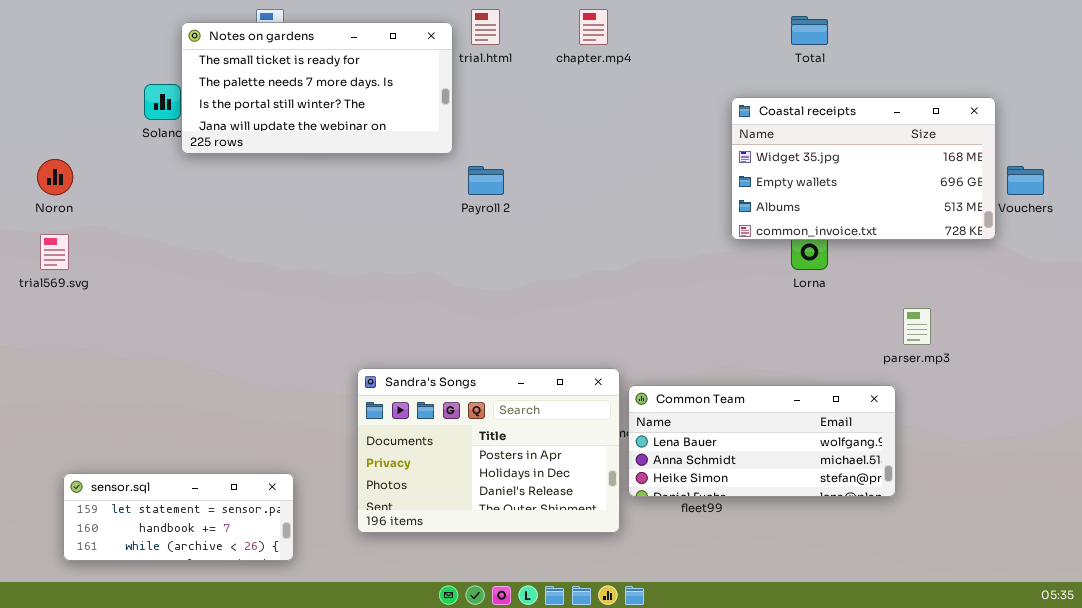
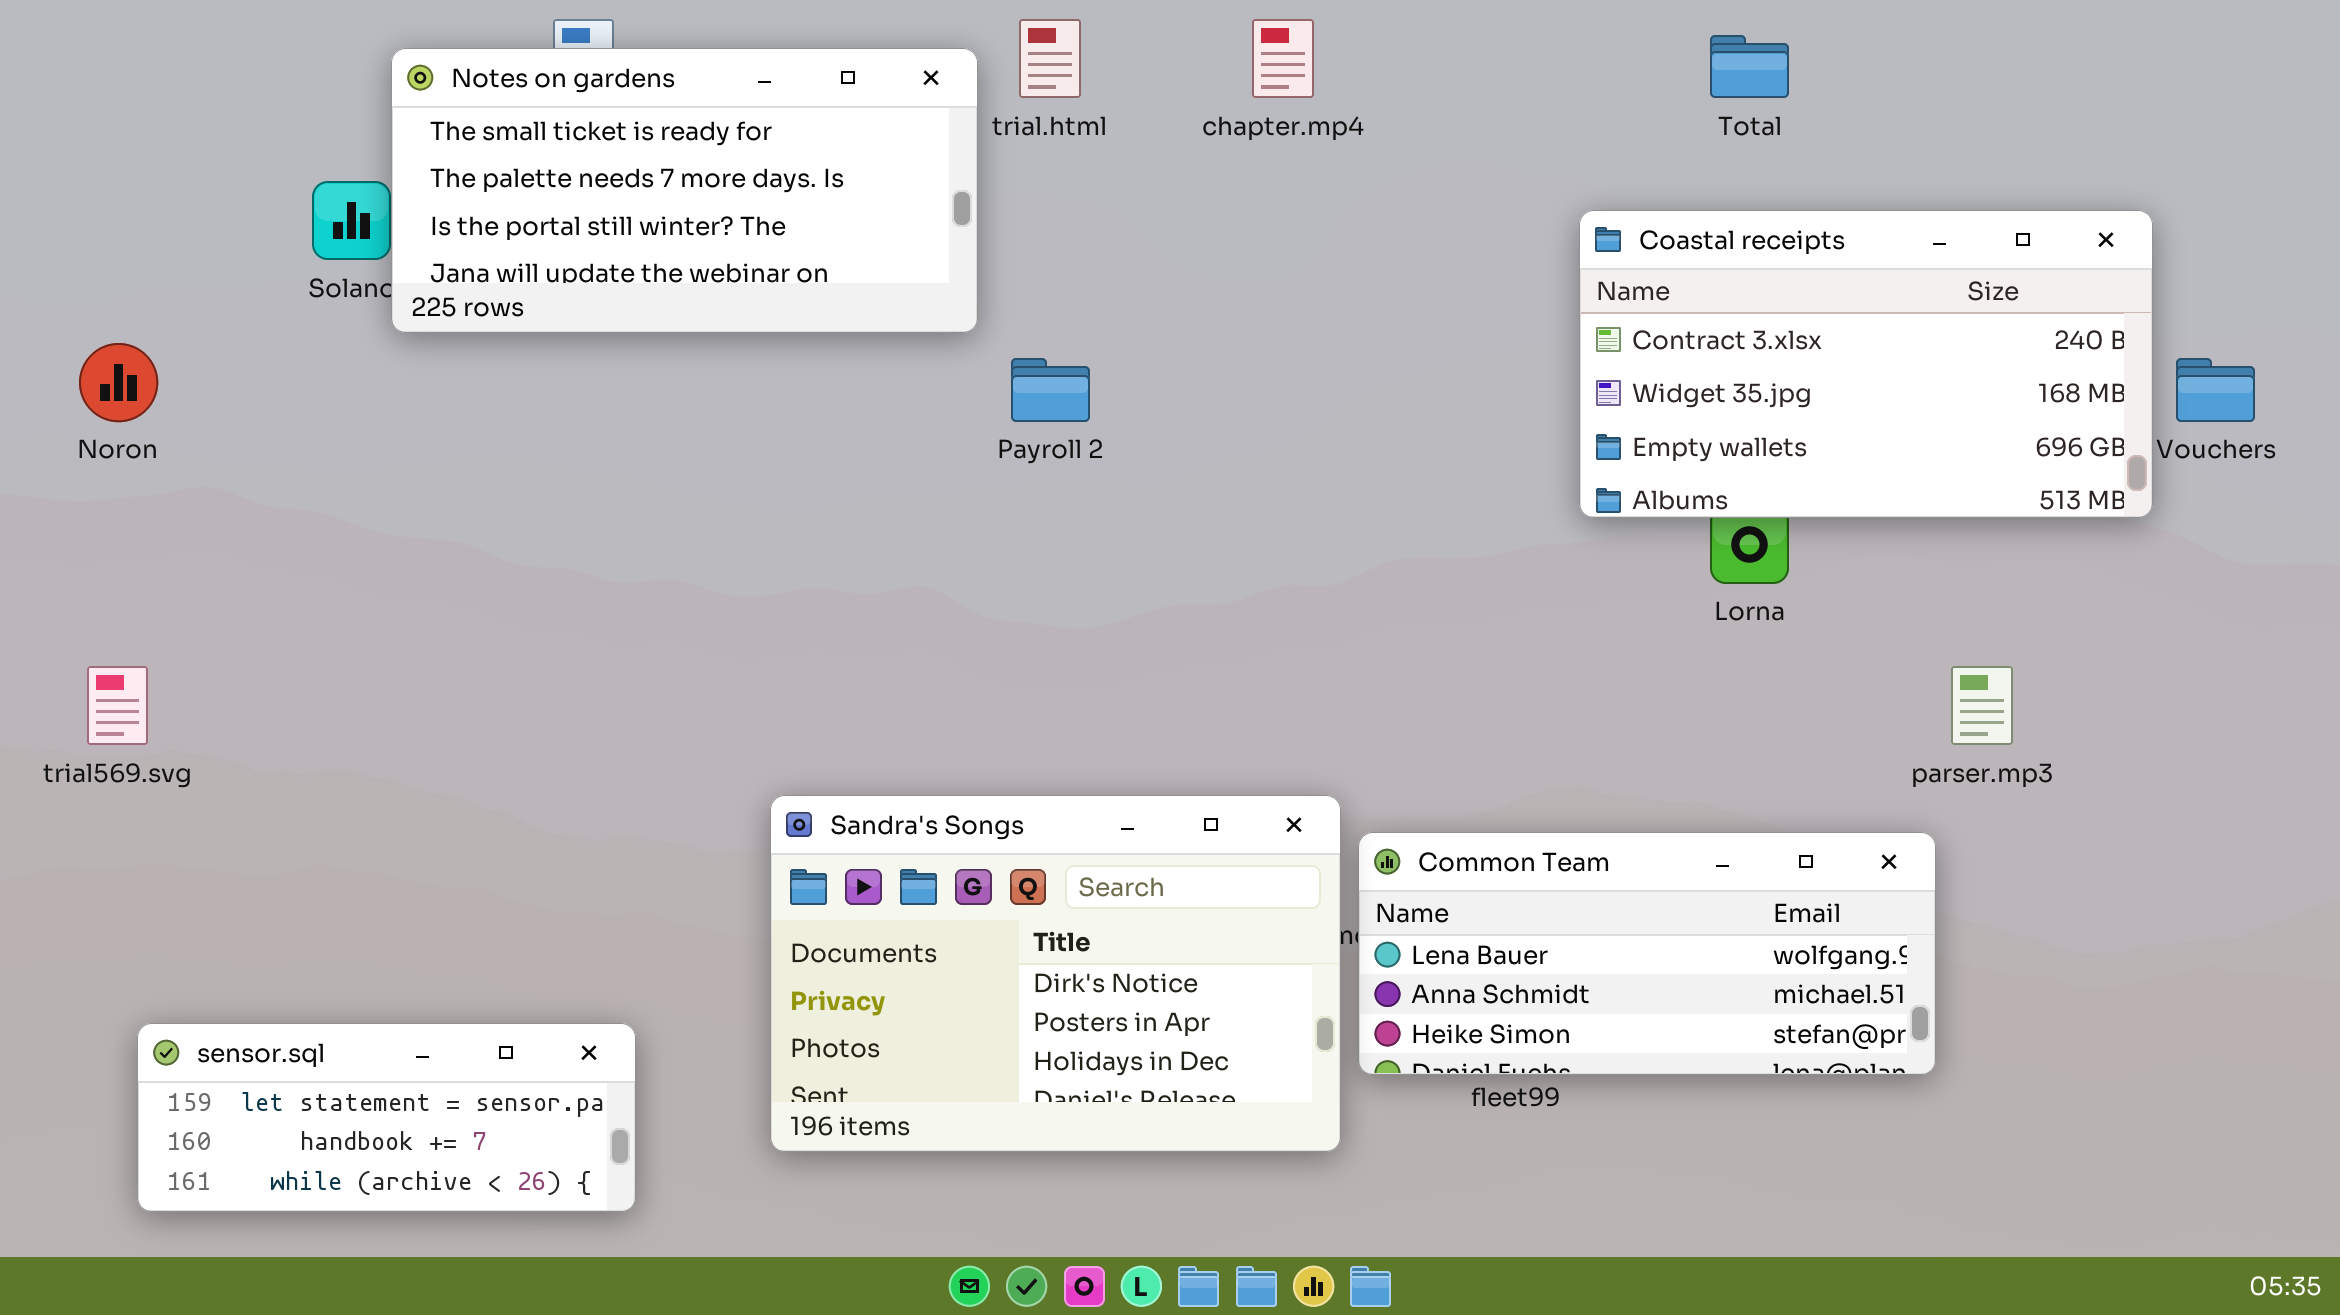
Coastal receipts: [731,97,996,240] -> [1579,210,2153,518], scrolled up 1 row
trial569.svg: [40,234,69,270] -> [87,666,148,745], moved
Sandra's Songs: [357,368,620,533] -> [770,795,1341,1152], scrolled up 1 row

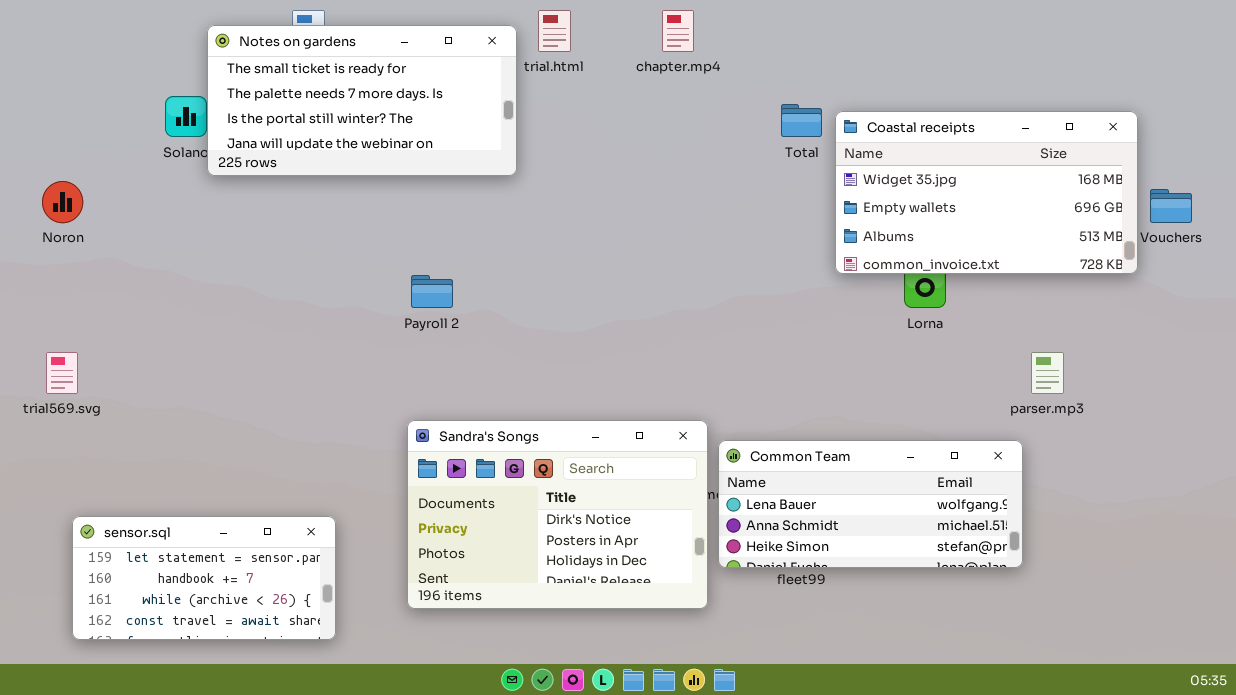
Total: [1710,35,1789,98] -> [781,104,822,137], moved
Coastal receipts: [1579,210,2153,518] -> [835,111,1138,274], scrolled down 1 row
Payroll 2: [1011,358,1090,422] -> [411,275,453,308], moved
sensor.sql: [137,1023,636,1212] -> [72,516,336,640], resized

